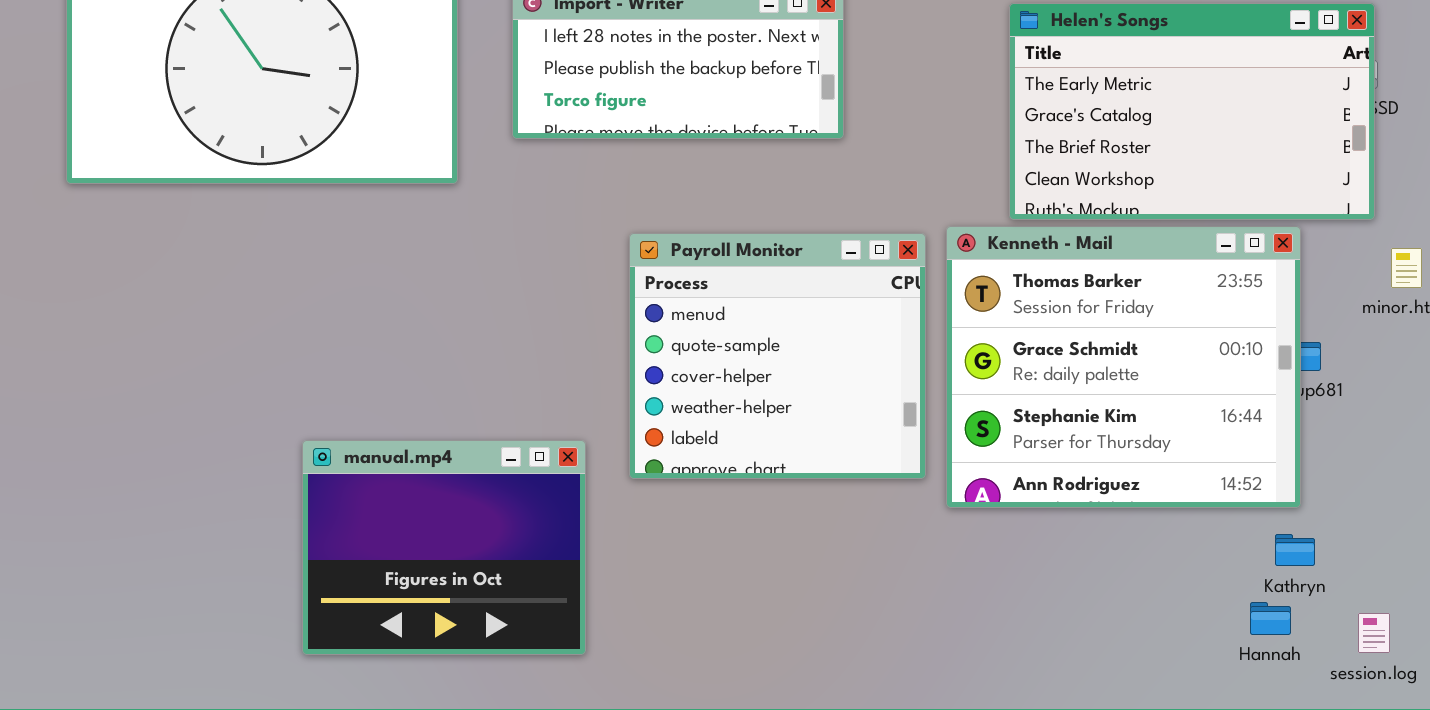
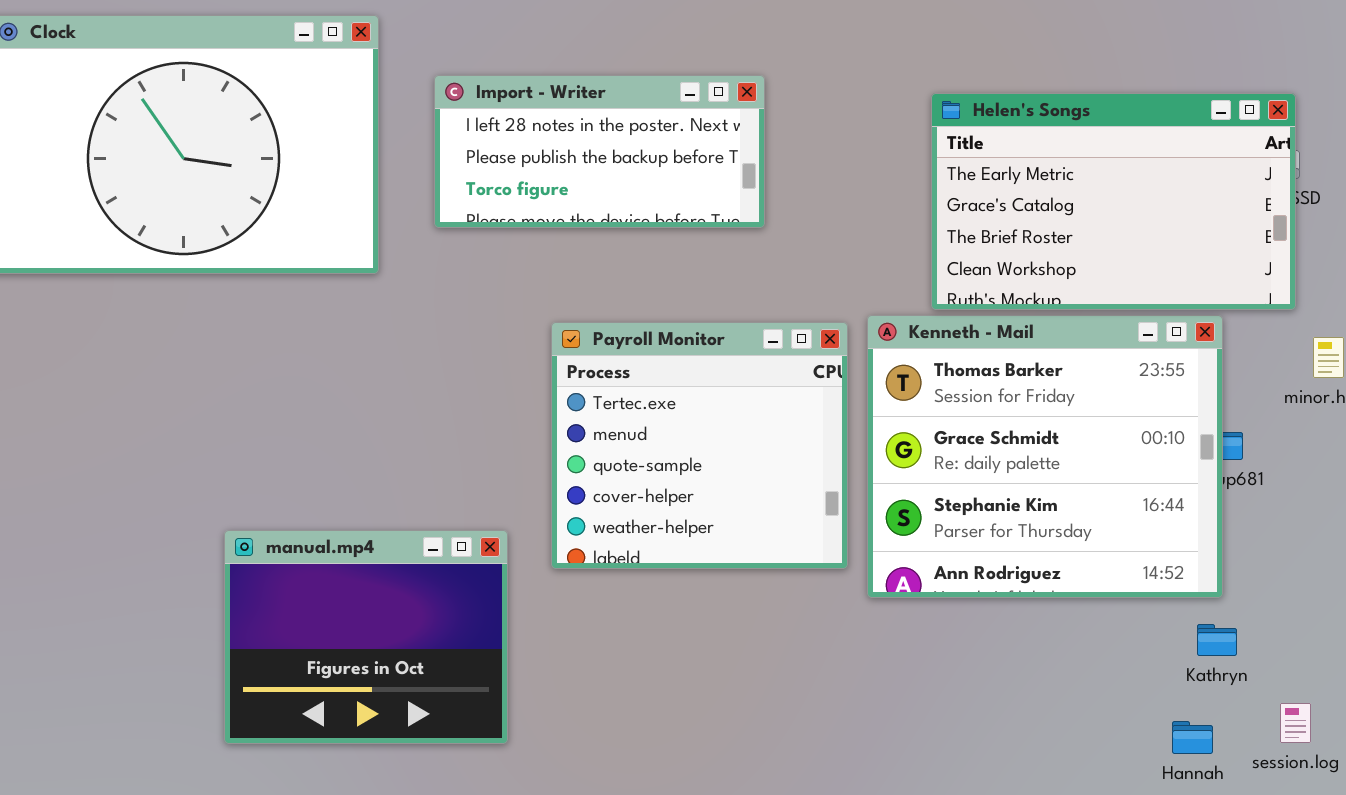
Payroll Monitor: [629,233,926,479] -> [551,322,848,569], scrolled up 1 row
Hannah: [1250,602,1291,635] -> [1172,721,1213,754], moved

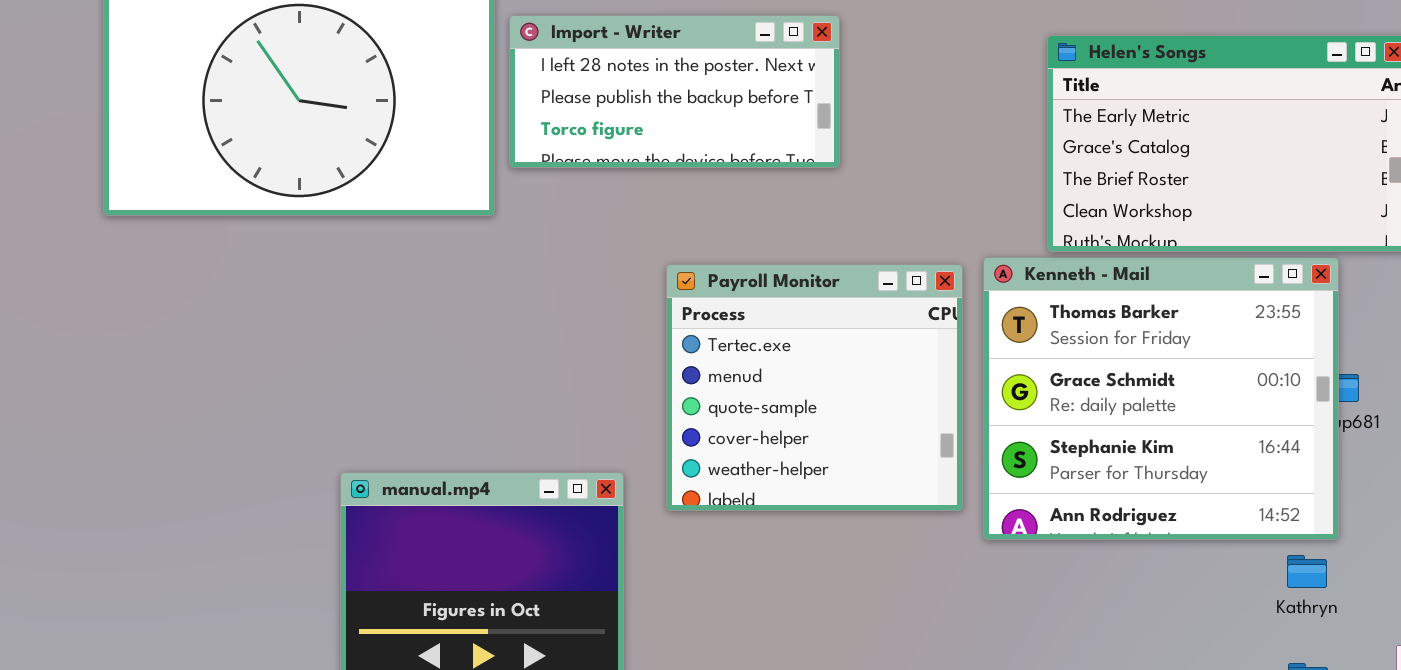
Import - Writer: [434,75,765,228] -> [509,15,840,168], moved
Kathryn: [1197,624,1237,656] -> [1287,555,1327,588], moved

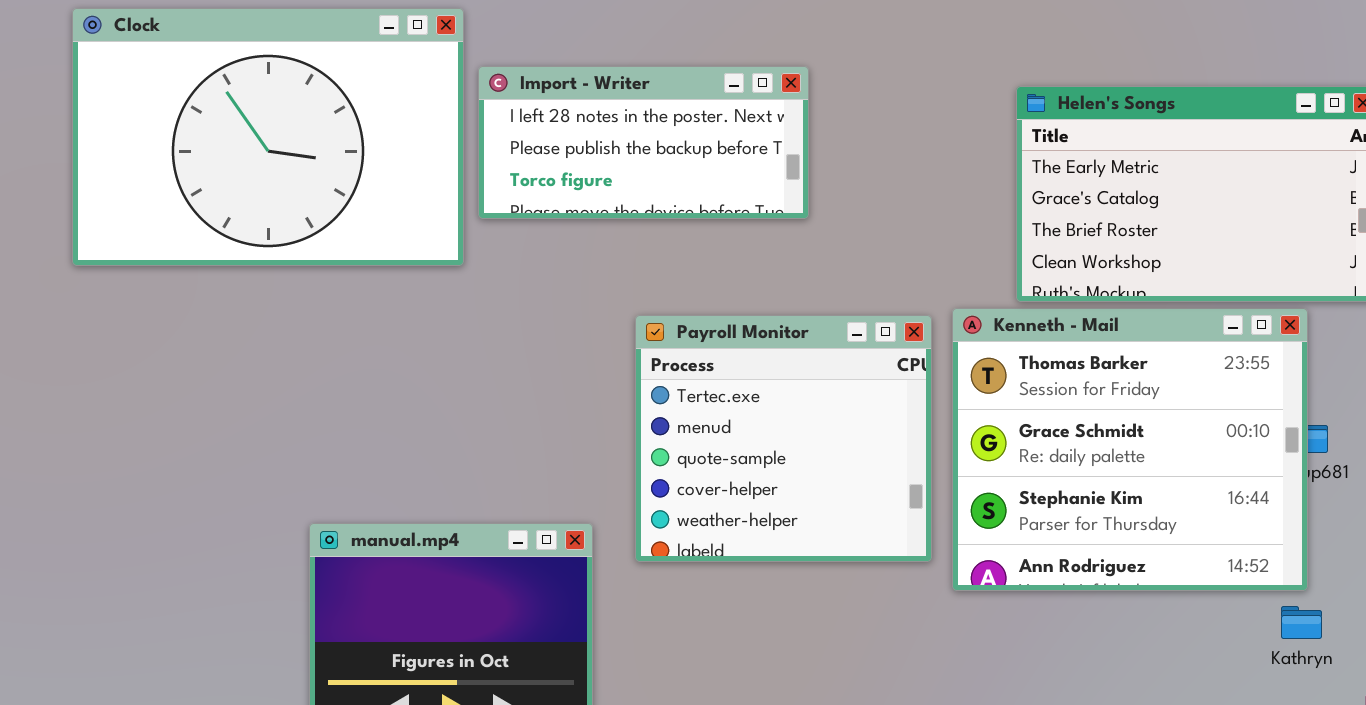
Kathryn: [1287,555,1327,588] -> [1281,606,1322,639], moved

